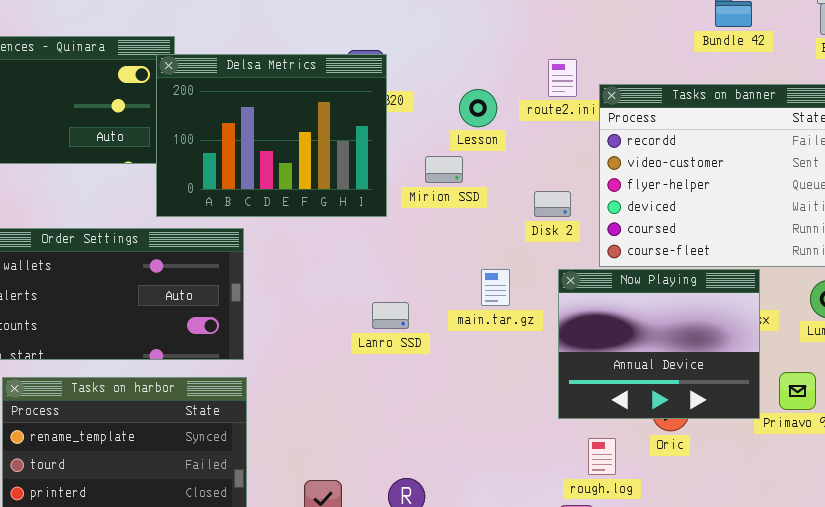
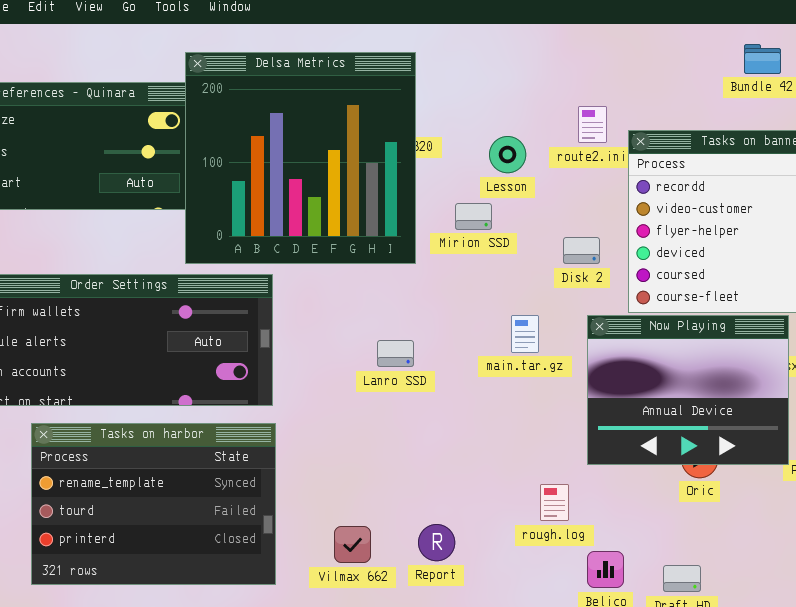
Delsa Metrics: [156,54,387,217] -> [185,52,416,264], resized
Lanro SSD: [372,302,409,329] -> [377,340,414,367], moved
rough.log: [588,438,616,475] -> [540,484,569,521], moved

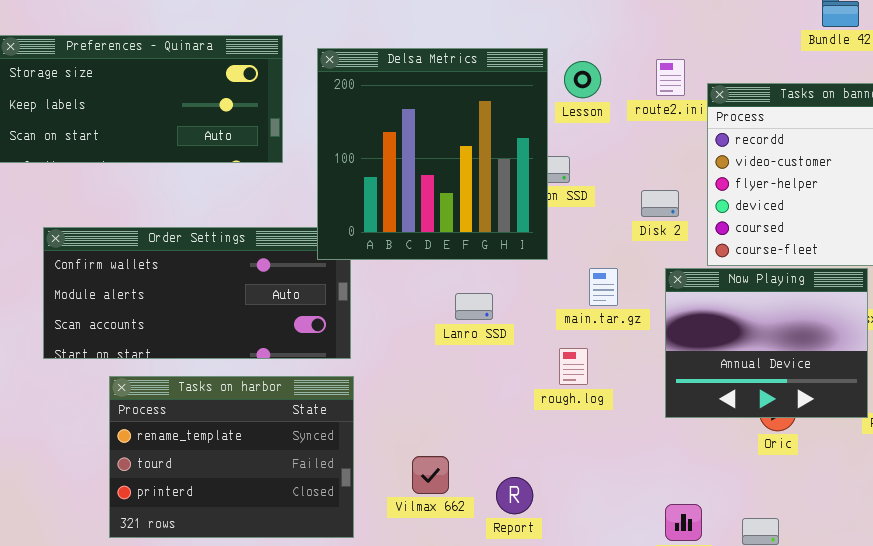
Delsa Metrics: [185,52,416,264] -> [317,48,548,260], moved
Lesson: [489,136,526,173] -> [564,61,601,98], moved
rough.log: [540,484,569,521] -> [559,348,588,385], moved
Vilmax 662: [334,526,371,563] -> [412,456,449,494], moved

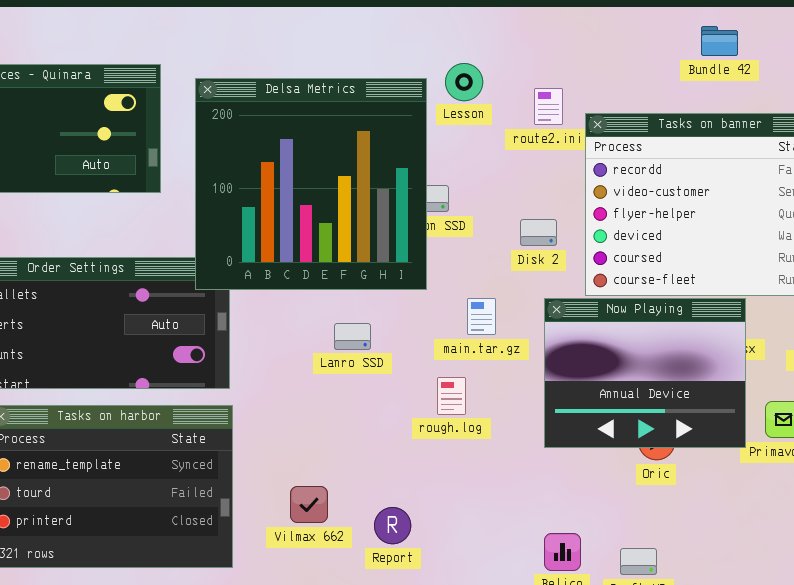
Lesson: [564,61,601,98] -> [445,63,483,101], moved

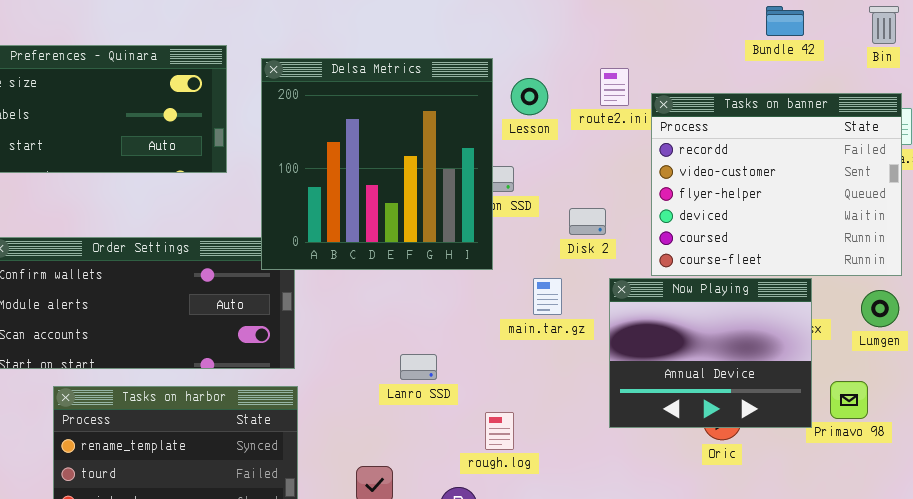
Lesson: [445,63,483,101] -> [511,78,548,115], moved
Disk 2: [520,219,557,246] -> [569,208,606,235], moved
Lanro SSD: [334,323,371,350] -> [400,354,437,380], moved
rough.log: [437,377,466,415] -> [485,412,514,450], moved

